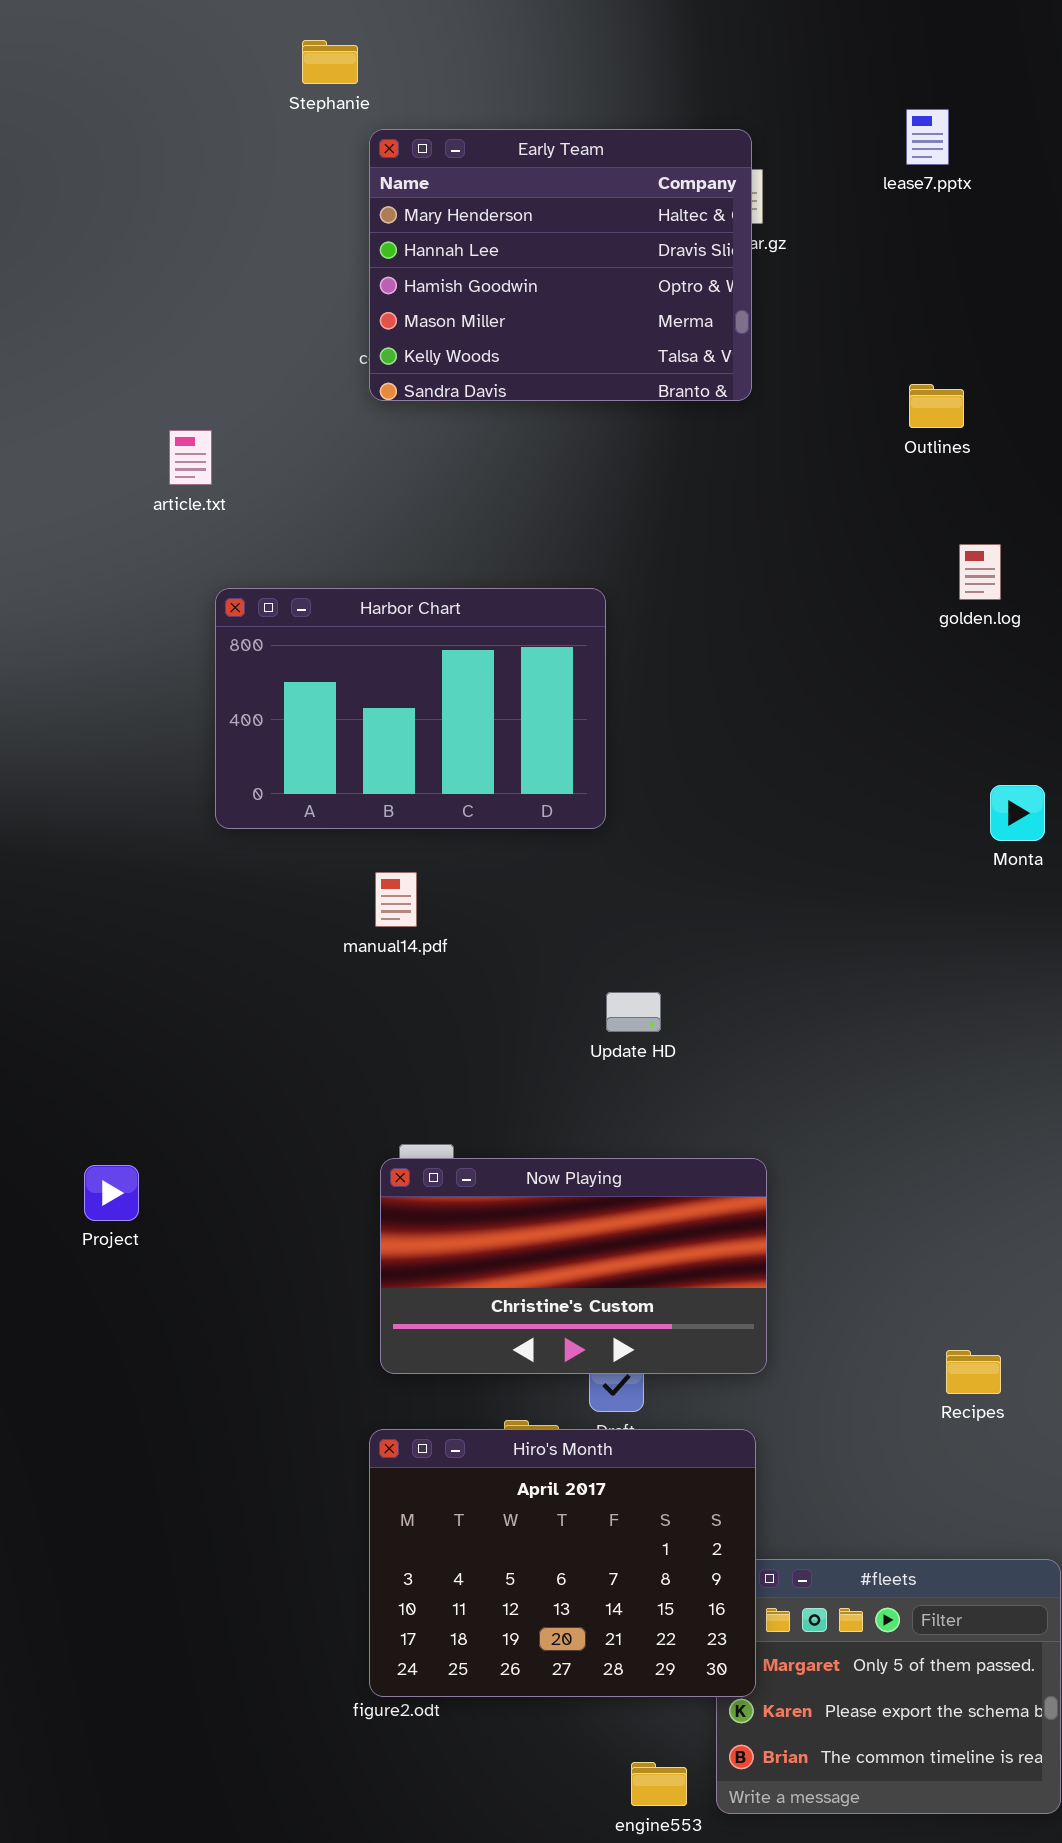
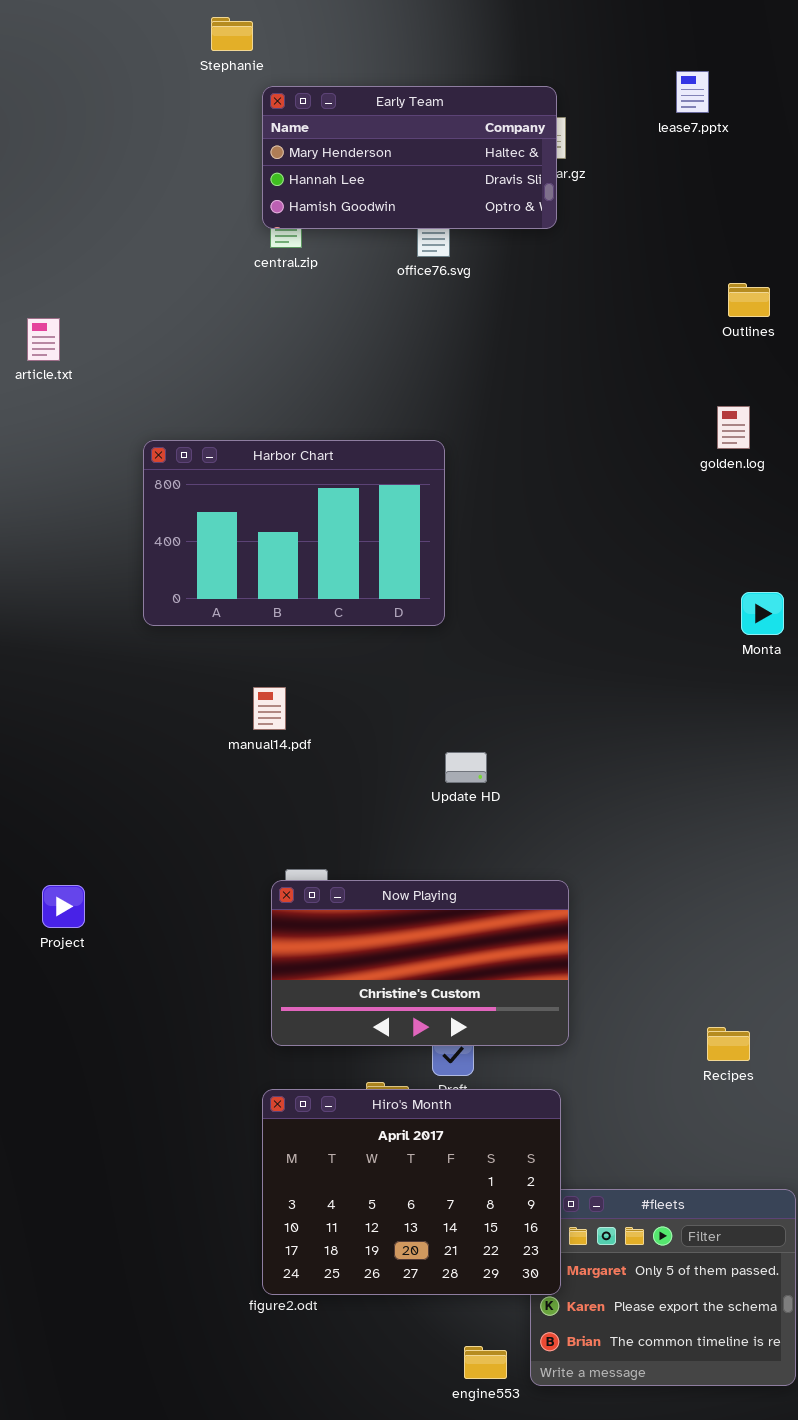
Early Team: [369,129,752,401] -> [262,86,557,229], resized
Outlines: [909,384,964,428] -> [728,283,770,317], moved
article.txt: [169,430,212,485] -> [27,318,60,361], moved
manual14.pdf: [375,872,417,927] -> [253,687,286,730], moved

